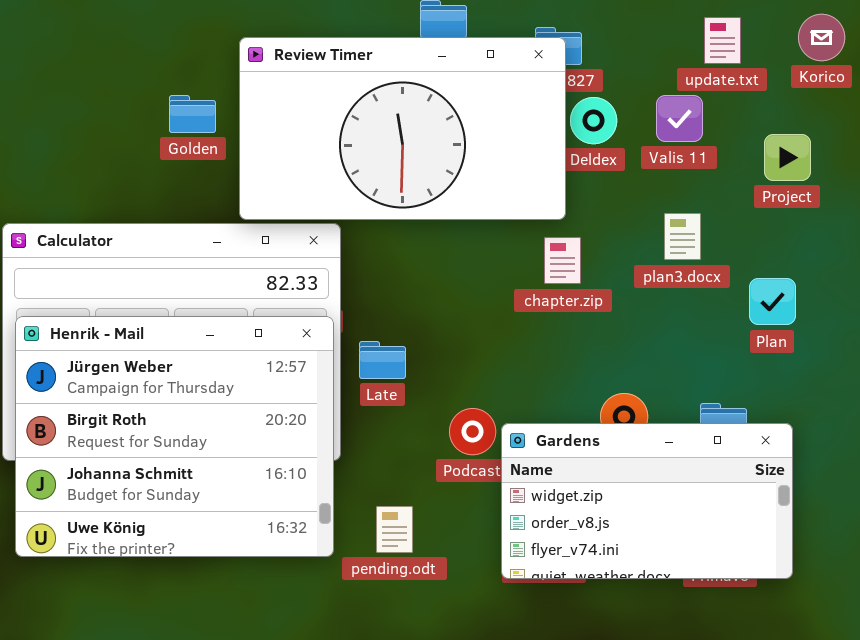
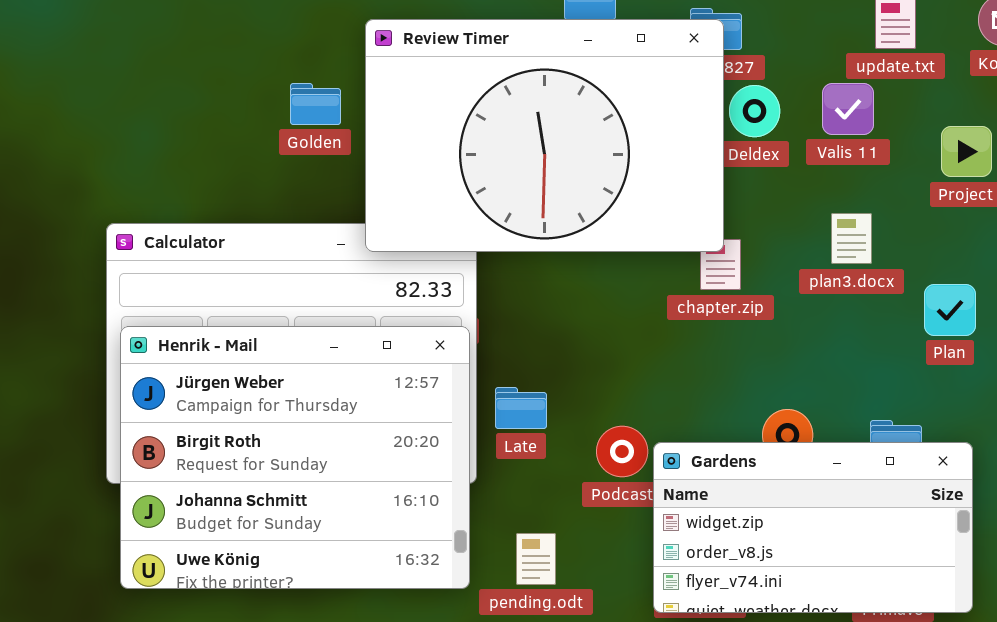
Review Timer: [239,37,566,220] -> [365,19,724,252], resized
Late: [359,341,406,379] -> [495,387,547,429], moved

